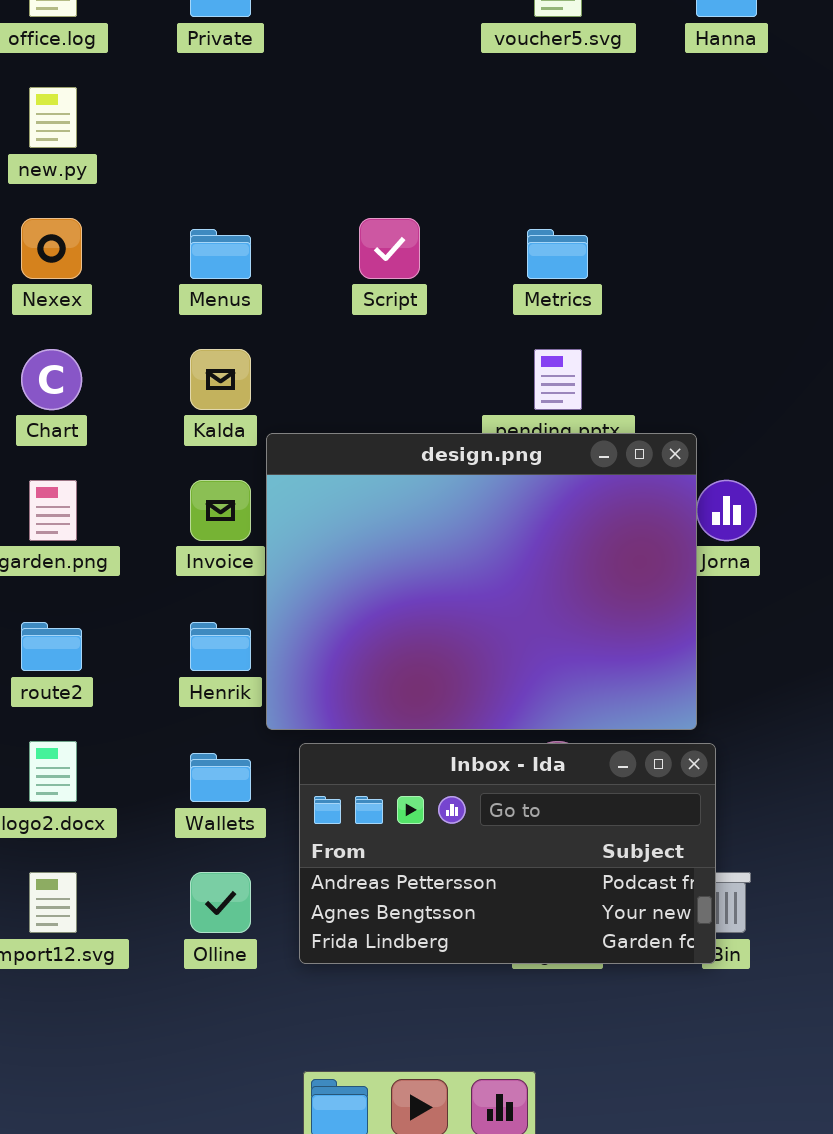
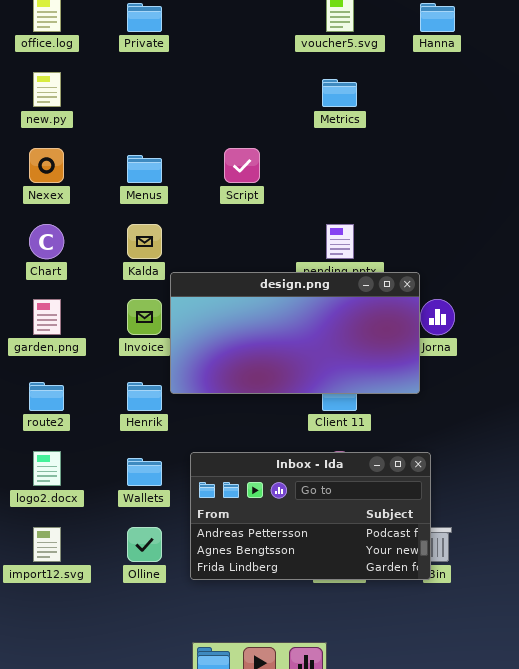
Metrics: [527,229,588,279] -> [322,79,357,107], moved
design.png: [266,433,697,730] -> [170,272,420,394], resized

